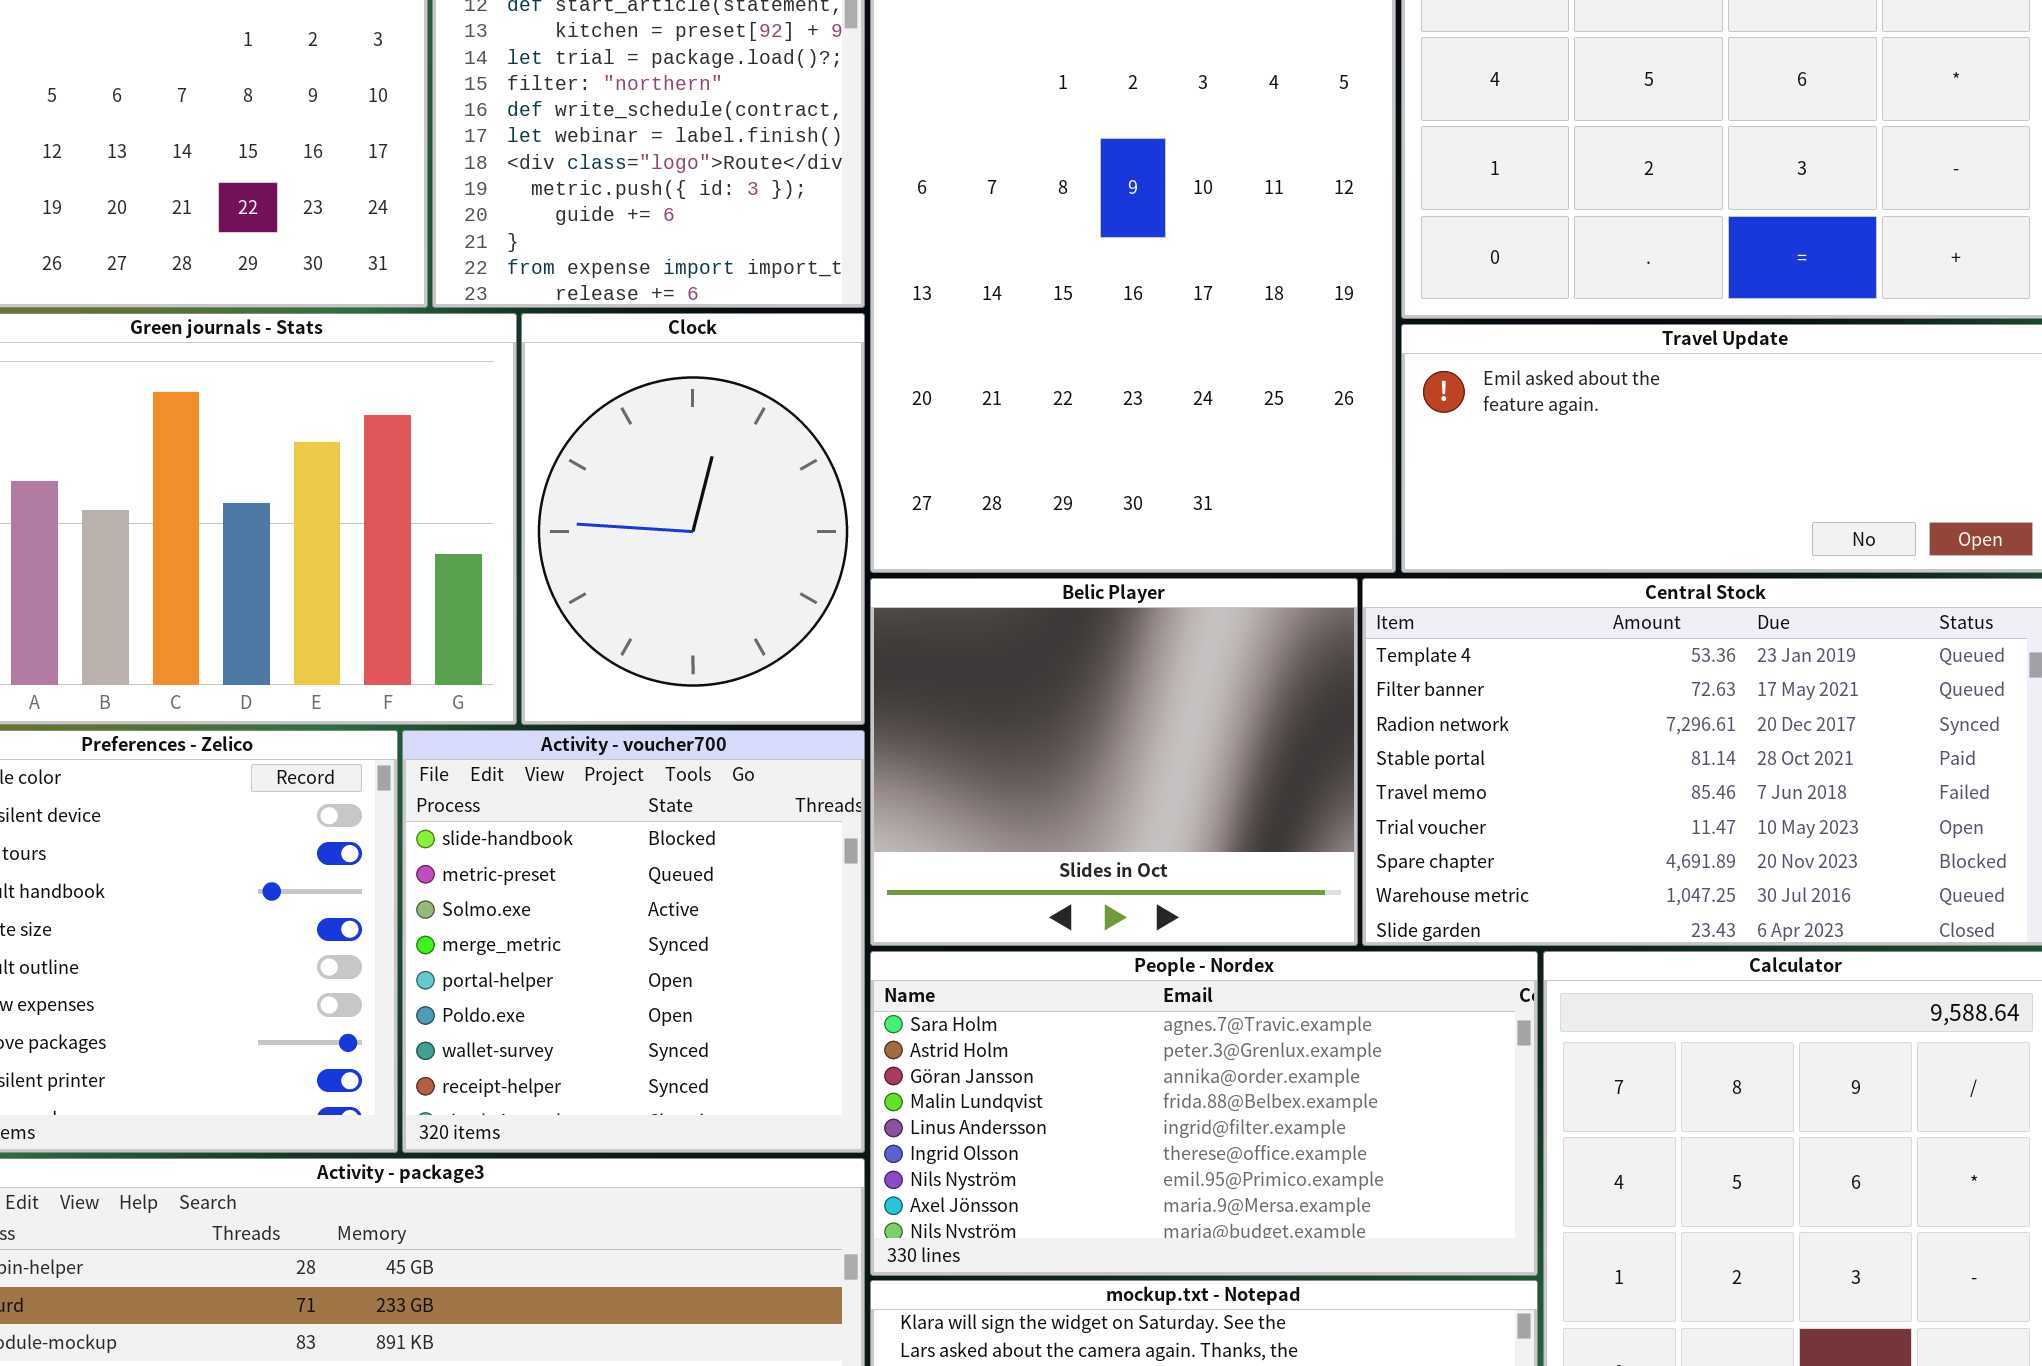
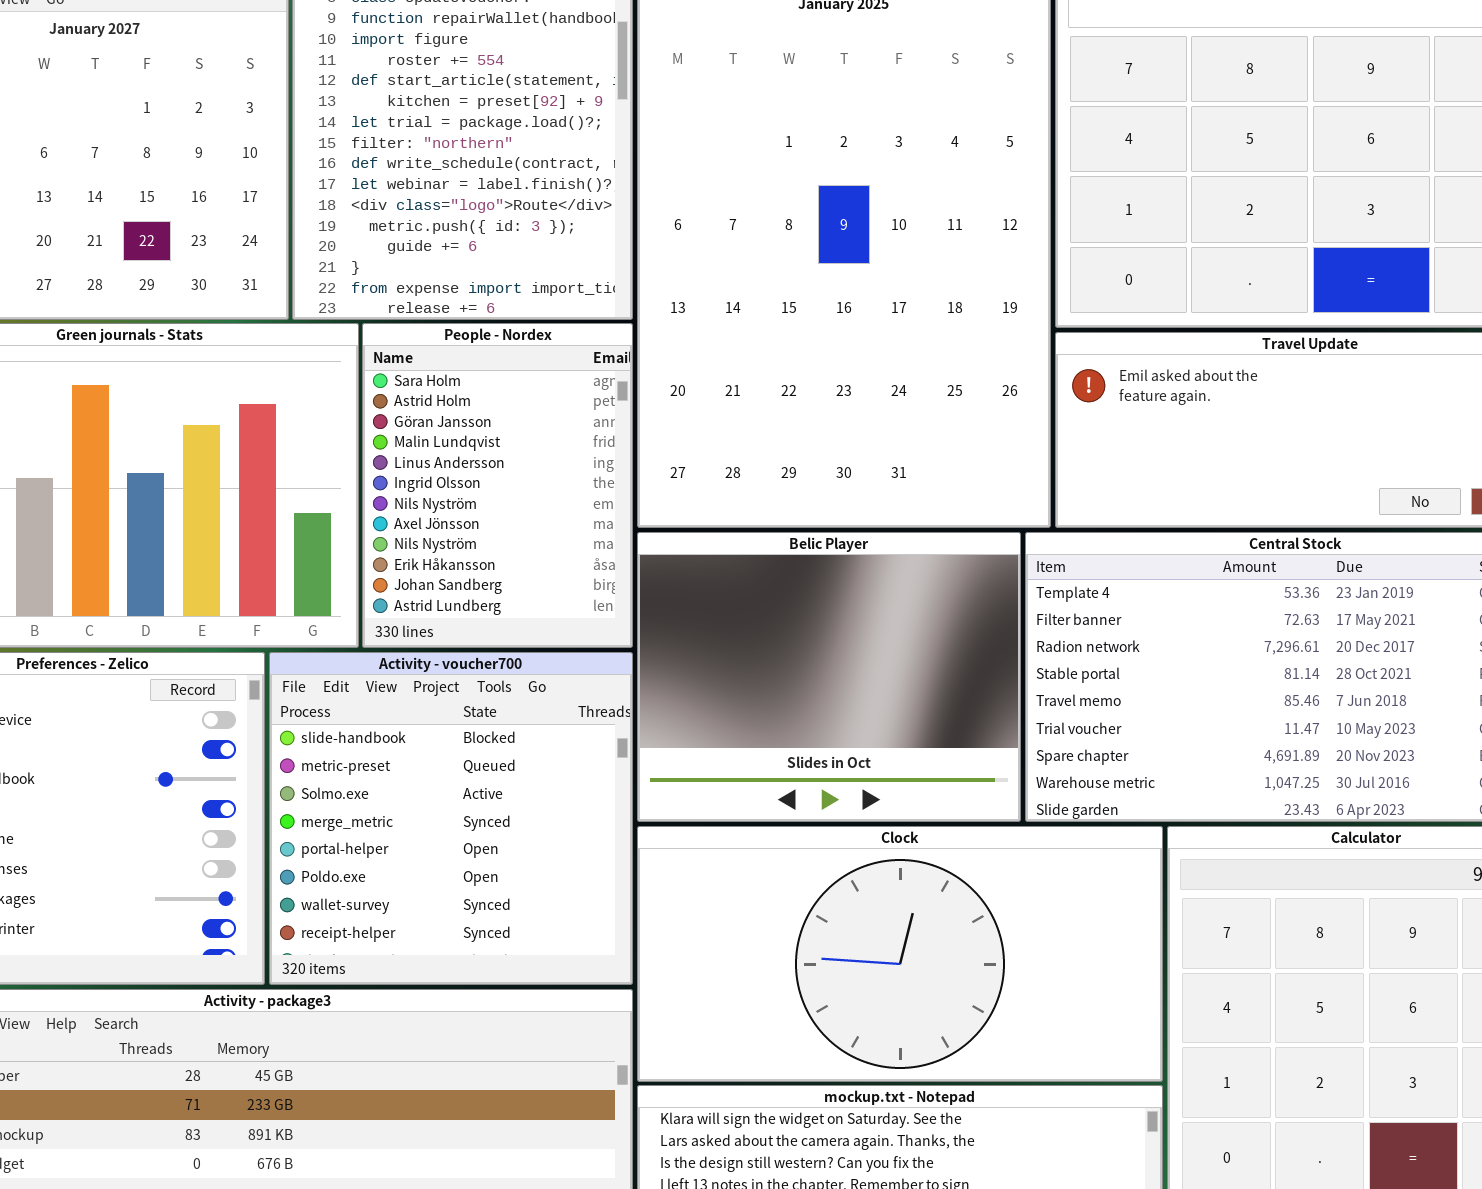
Clock: [521,313,865,725] -> [637,826,1163,1082], moved, resized
People - Nordex: [870,951,1538,1276] -> [362,323,633,648], moved, resized

